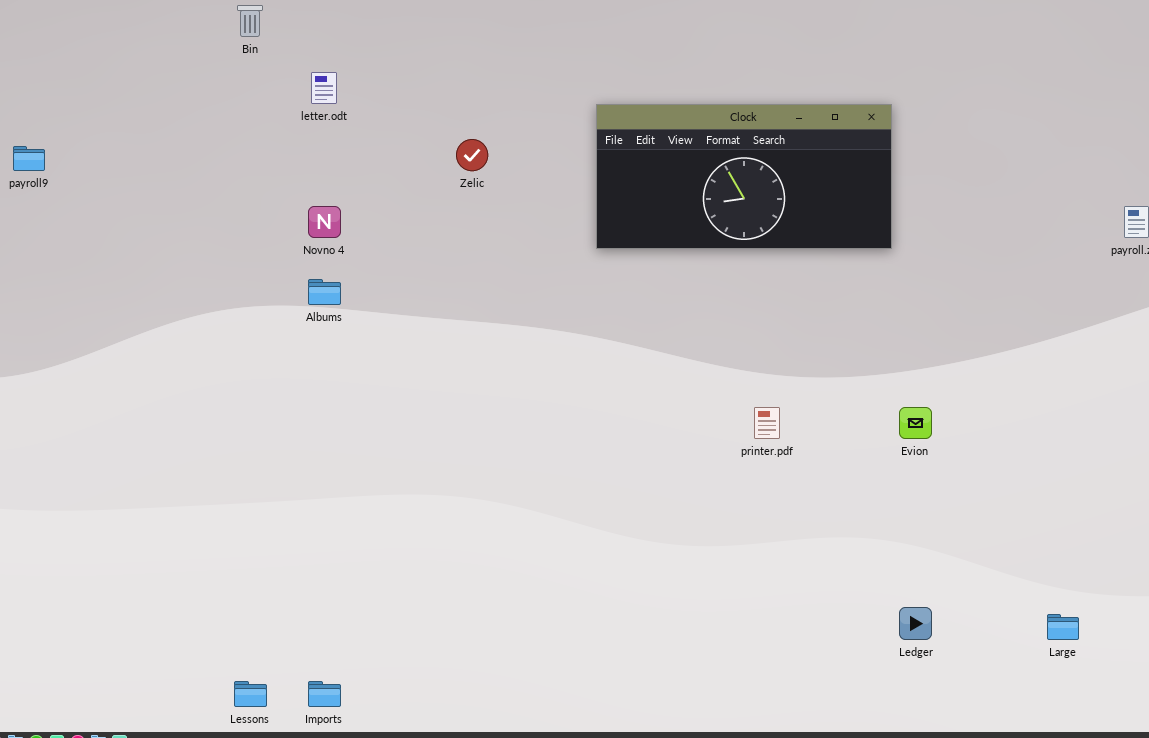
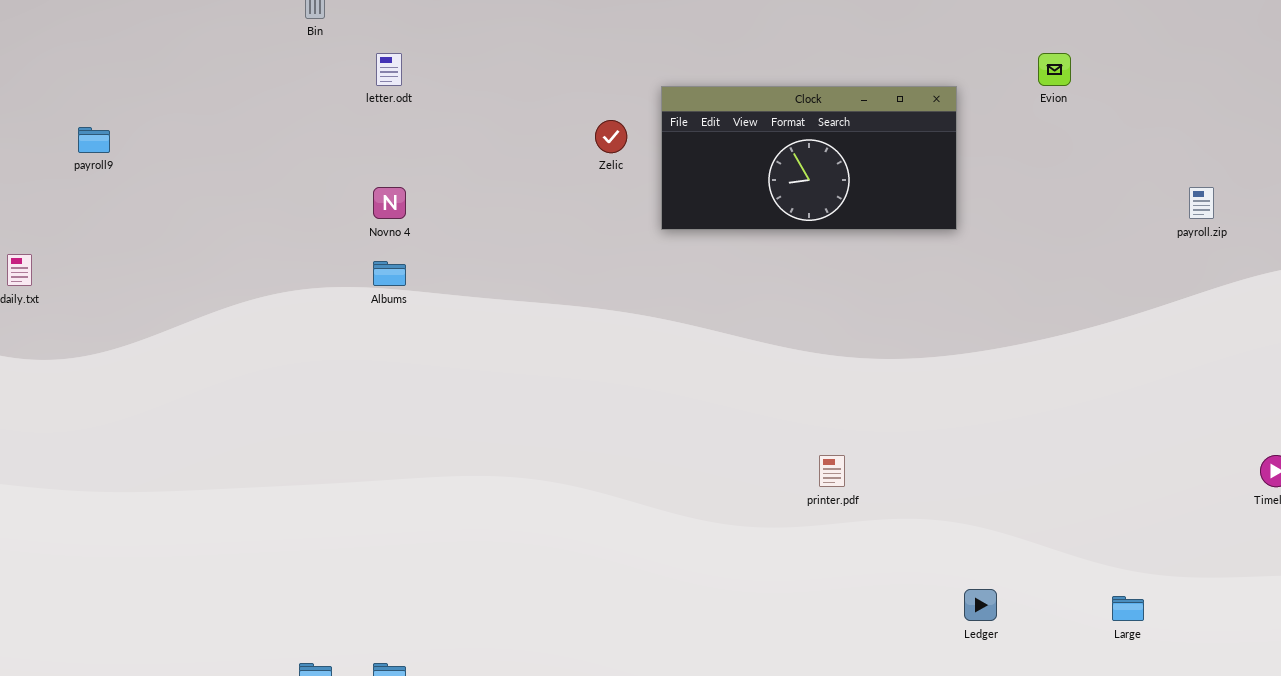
Zelic: [456,139,488,171] -> [595,120,627,153], moved
printer.pdf: [754,407,780,439] -> [819,455,845,487], moved
Evion: [899,407,932,439] -> [1038,53,1071,86], moved

